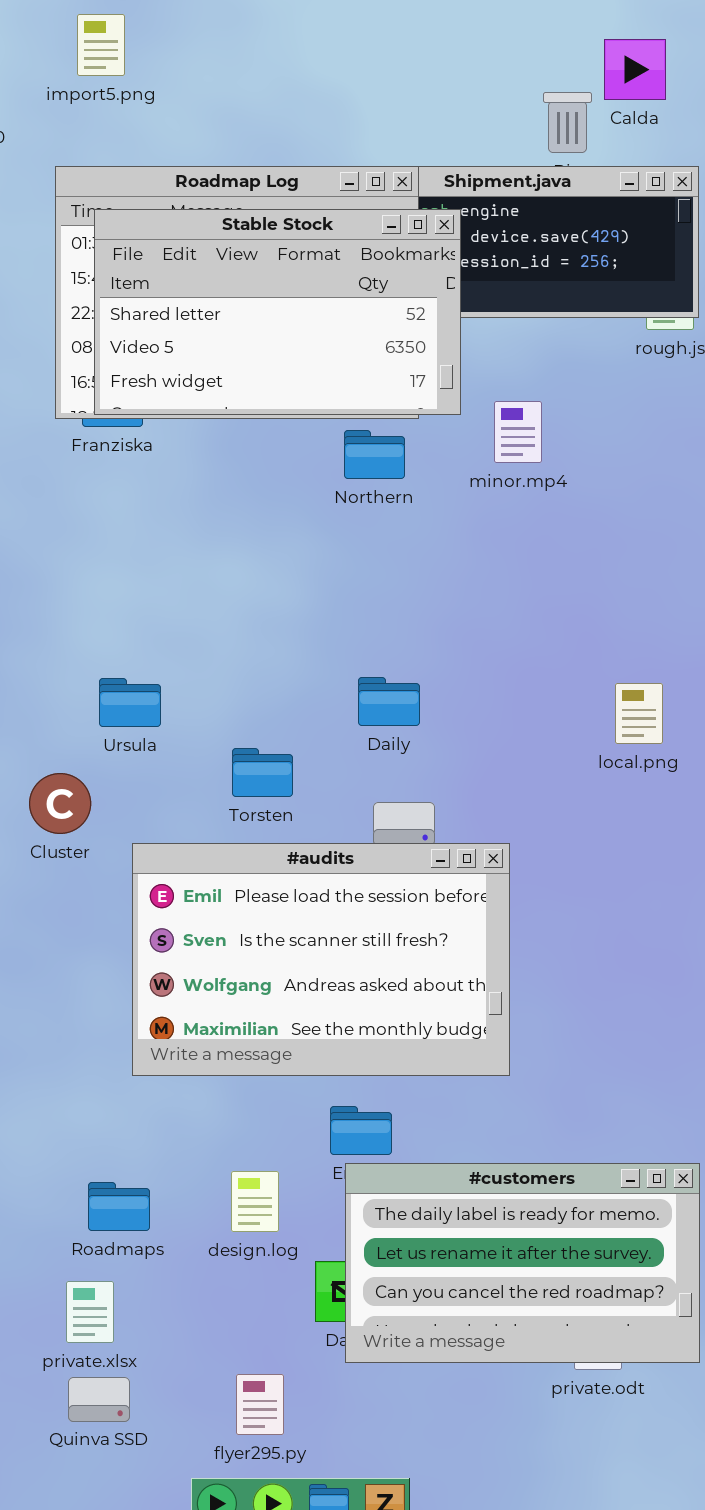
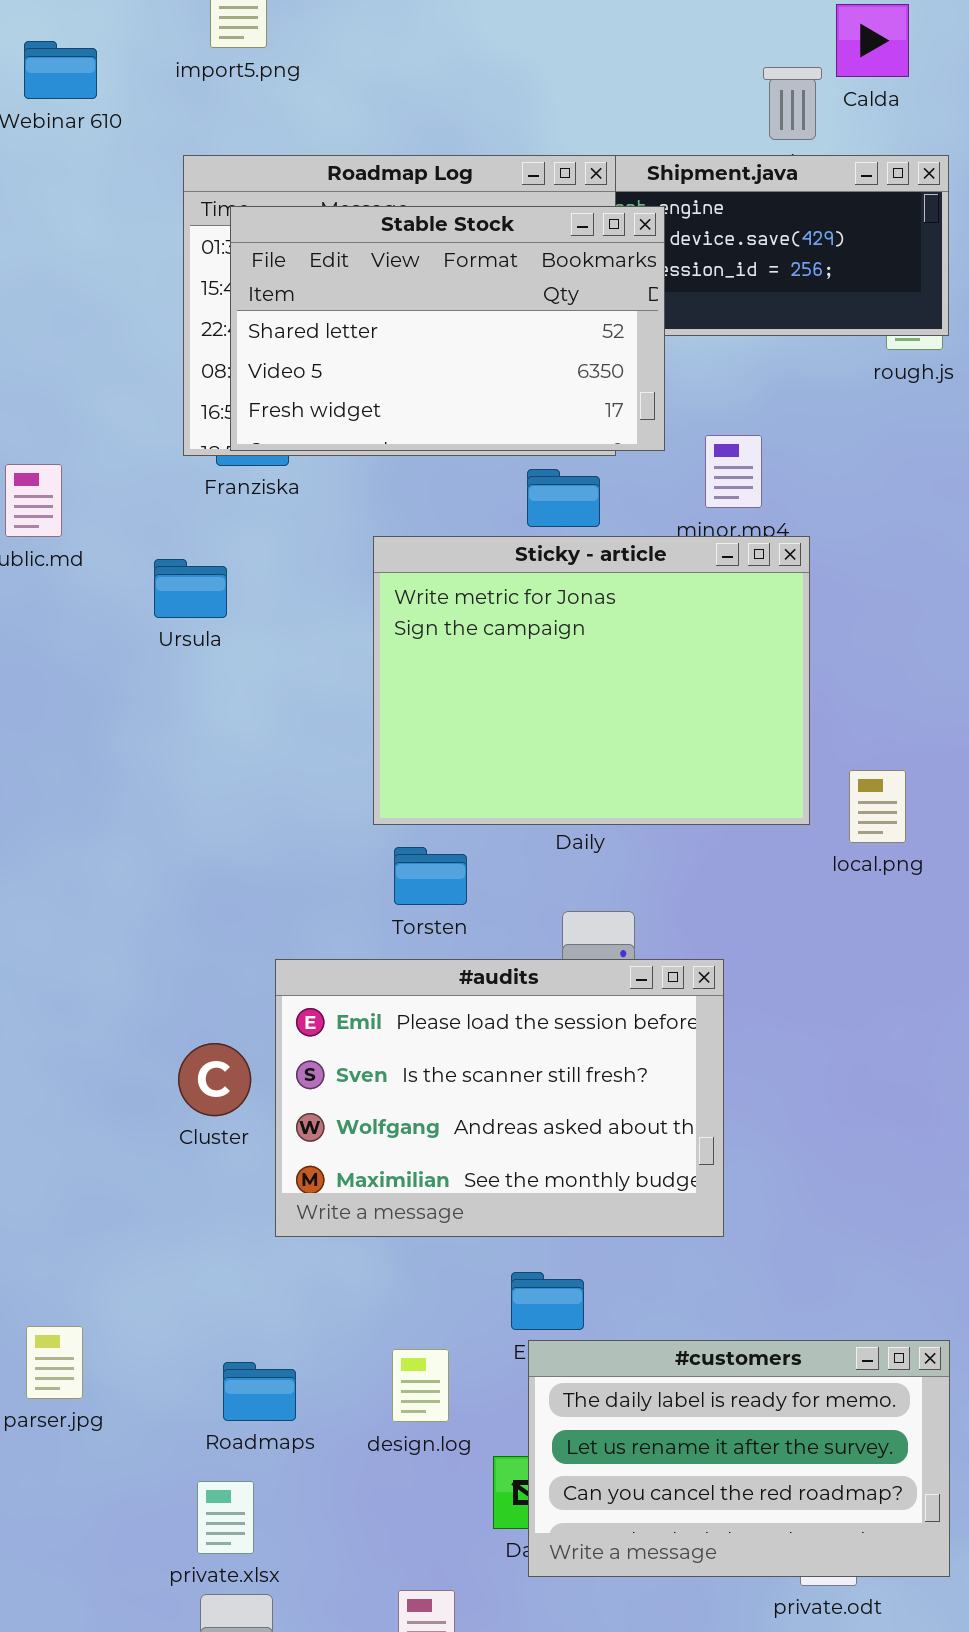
Sticky - article: none -> [373,536,810,825], opened
Ursula: [99,678,161,727] -> [154,559,227,618], moved
Cluster: [29,773,91,834] -> [178,1043,251,1116], moved

